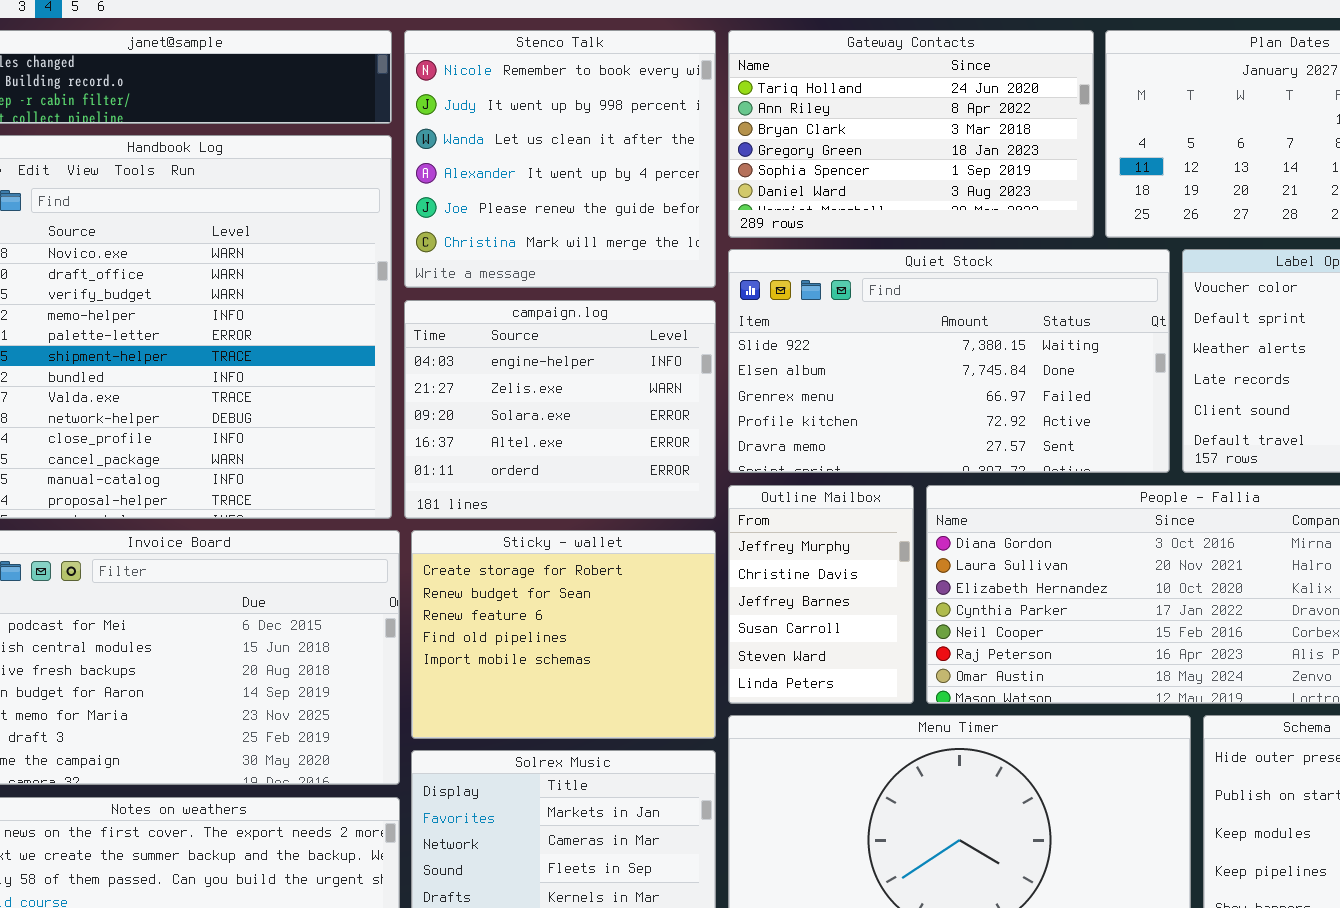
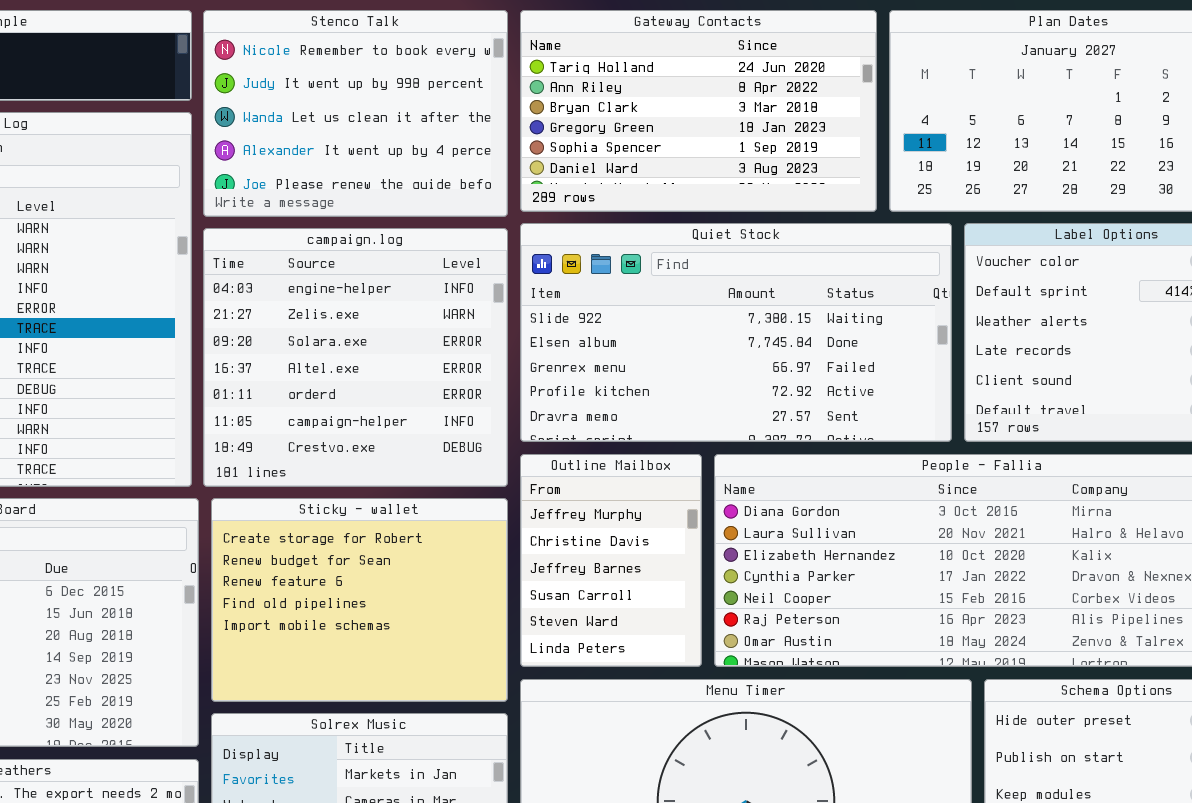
Stenco Talk: [404,30,716,288] -> [203,10,508,217], resized
campaign.log: [404,300,716,519] -> [203,228,508,487], resized

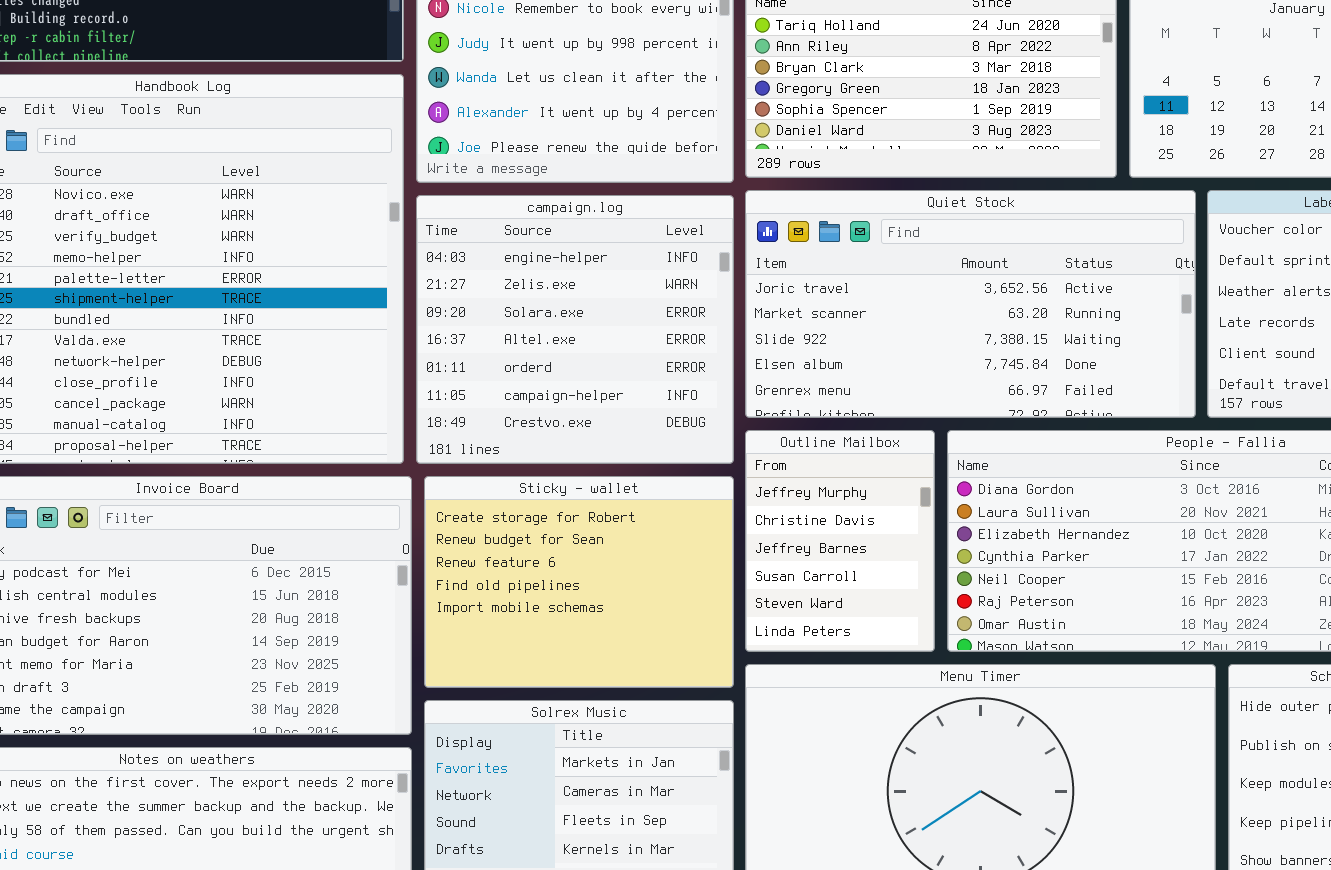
Quiet Stock: [520,223,952,442] -> [745,190,1196,418], scrolled up 2 rows

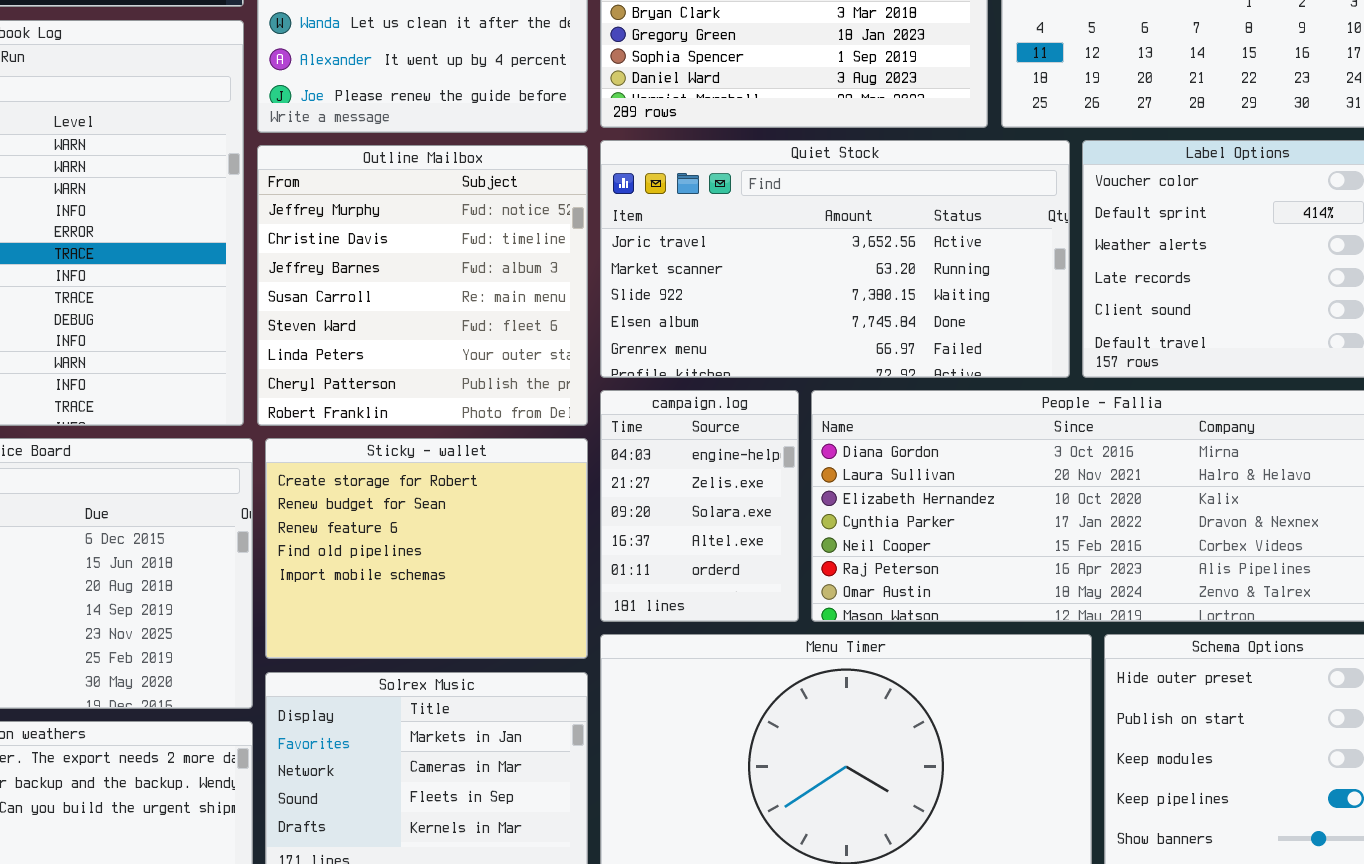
campaign.log: [416,195,734,464] -> [600,390,799,622], moved, resized
Outline Mailbox: [745,430,935,652] -> [257,145,588,426], moved, resized

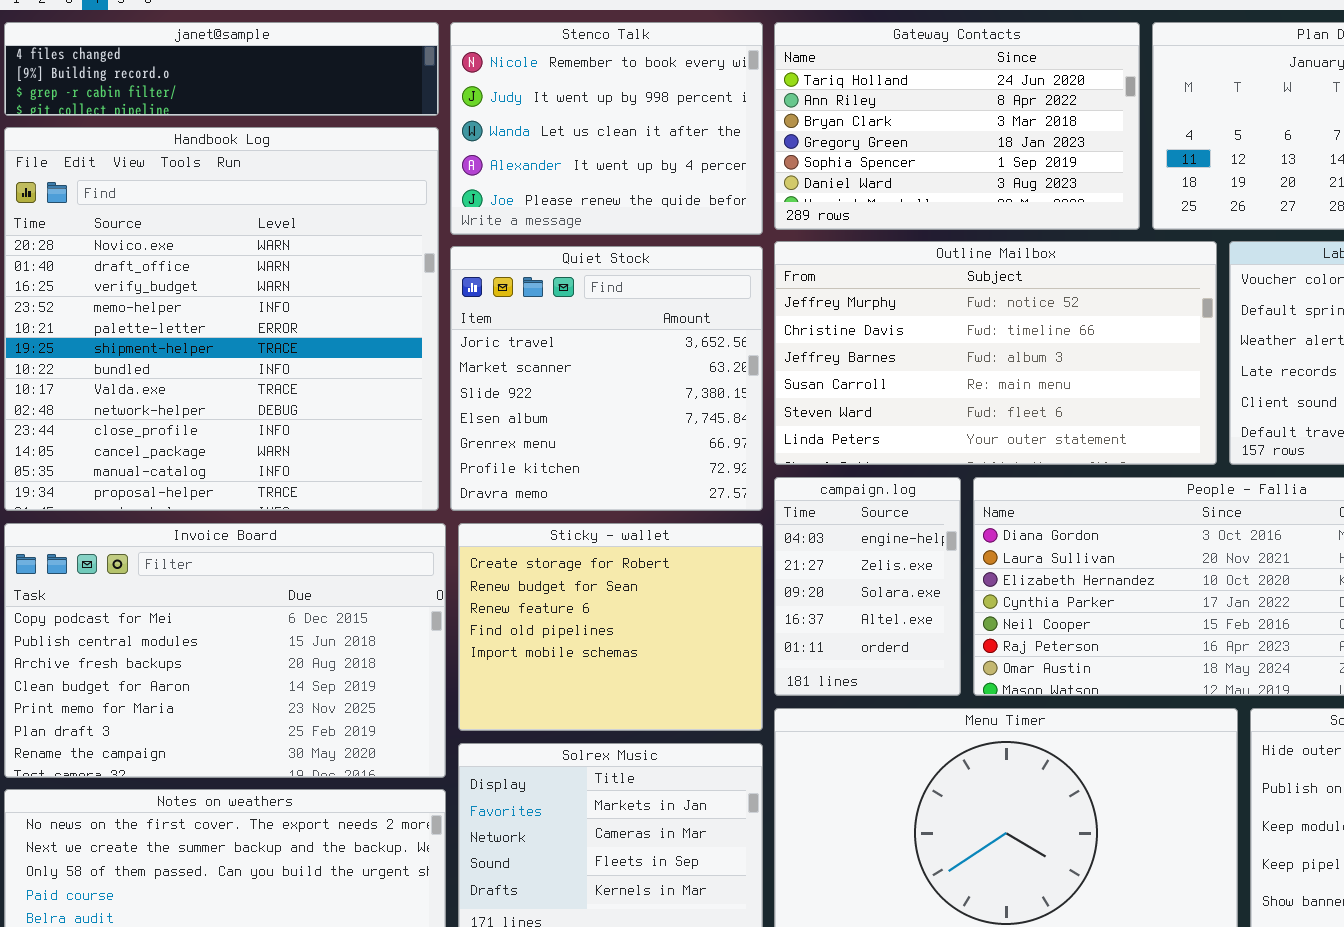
Quiet Stock: [600,140,1070,378] -> [450,246,763,511], moved, resized
Outline Mailbox: [257,145,588,426] -> [774,241,1217,465], moved, resized

